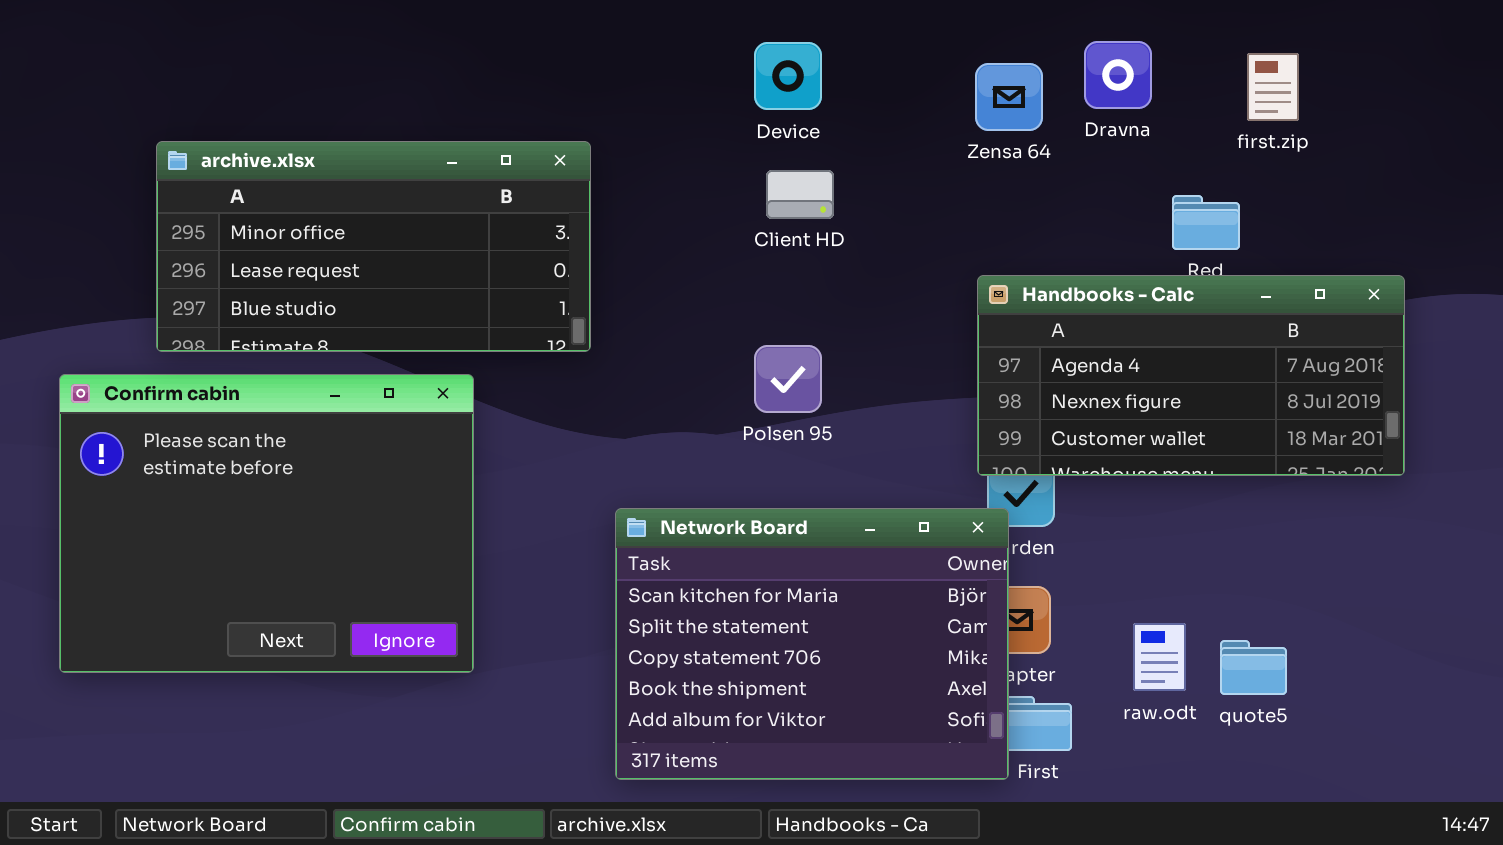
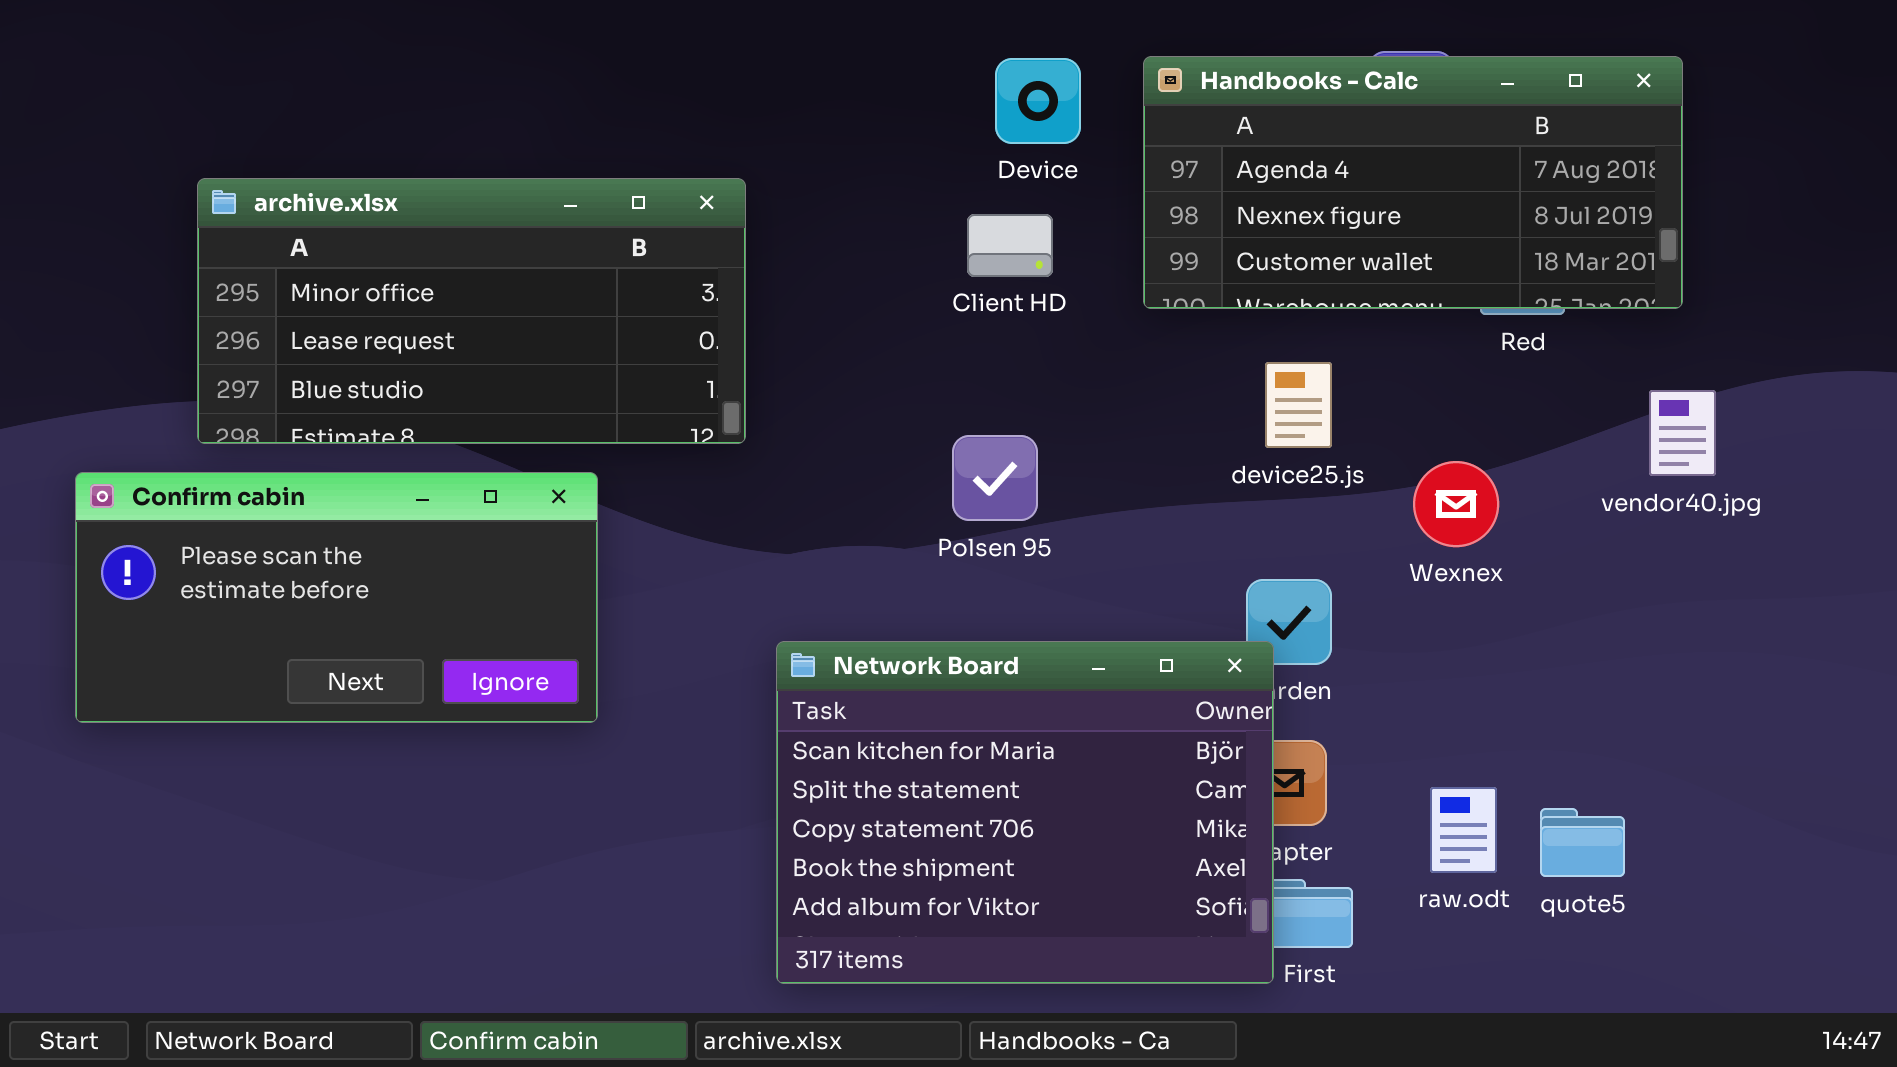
Device: [754,42,822,110] -> [995,58,1081,144], moved
Handbooks - Calc: [977,275,1405,476] -> [1143,56,1683,309], moved
Confirm cabin: [59,374,474,673] -> [75,472,598,723], resized

